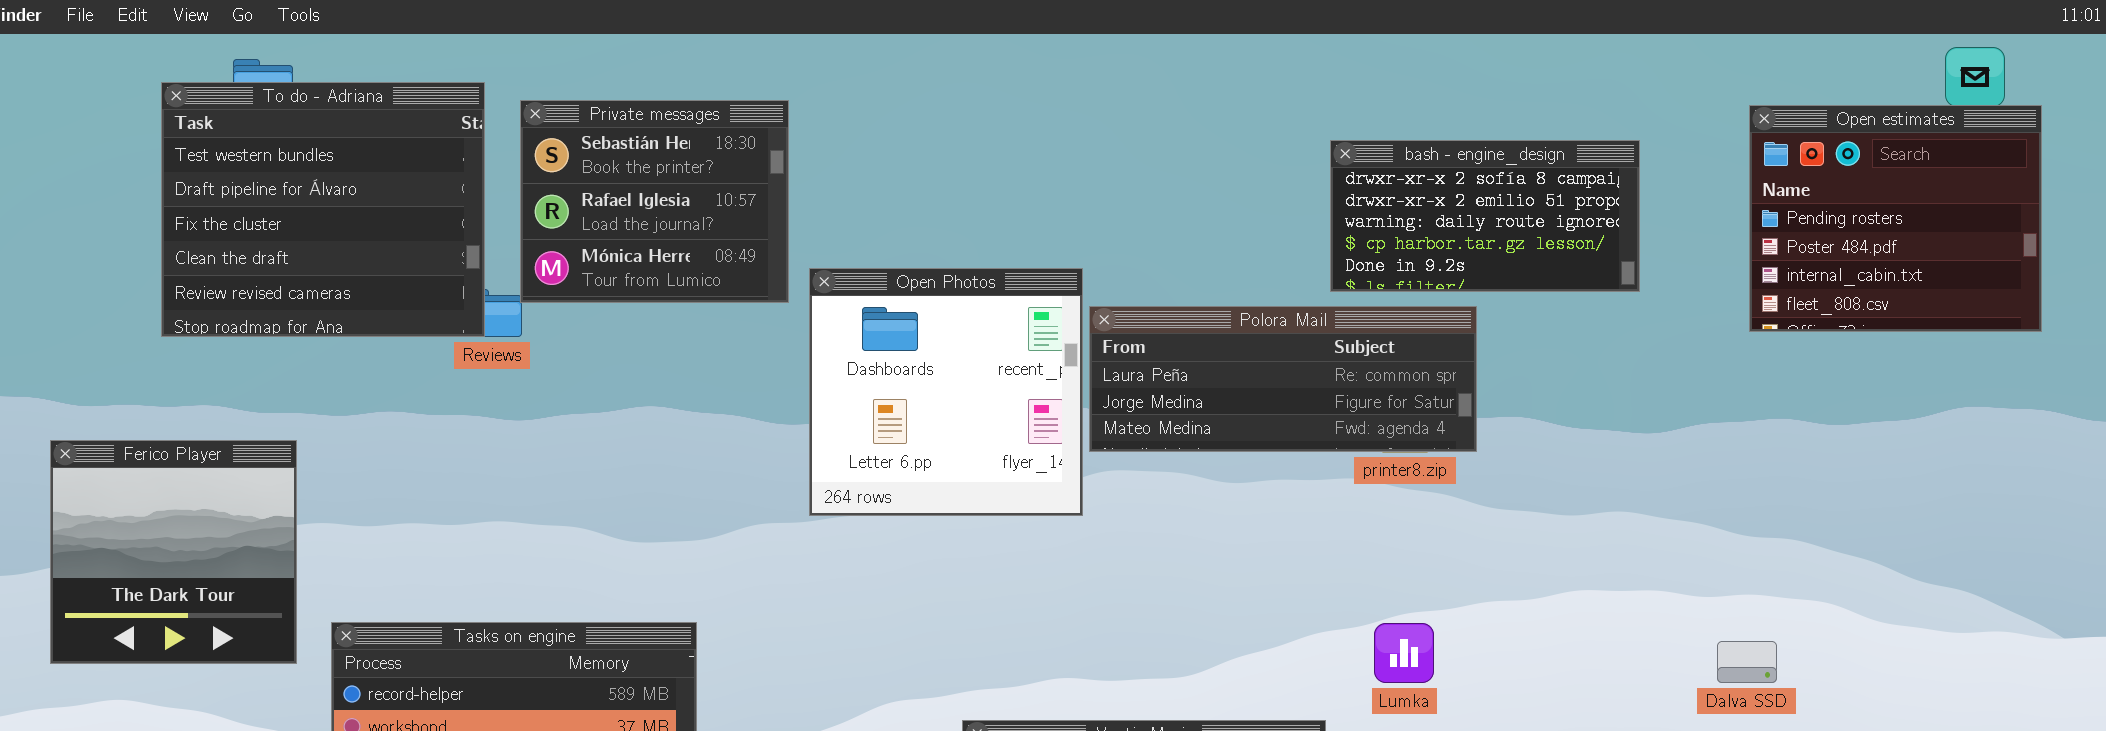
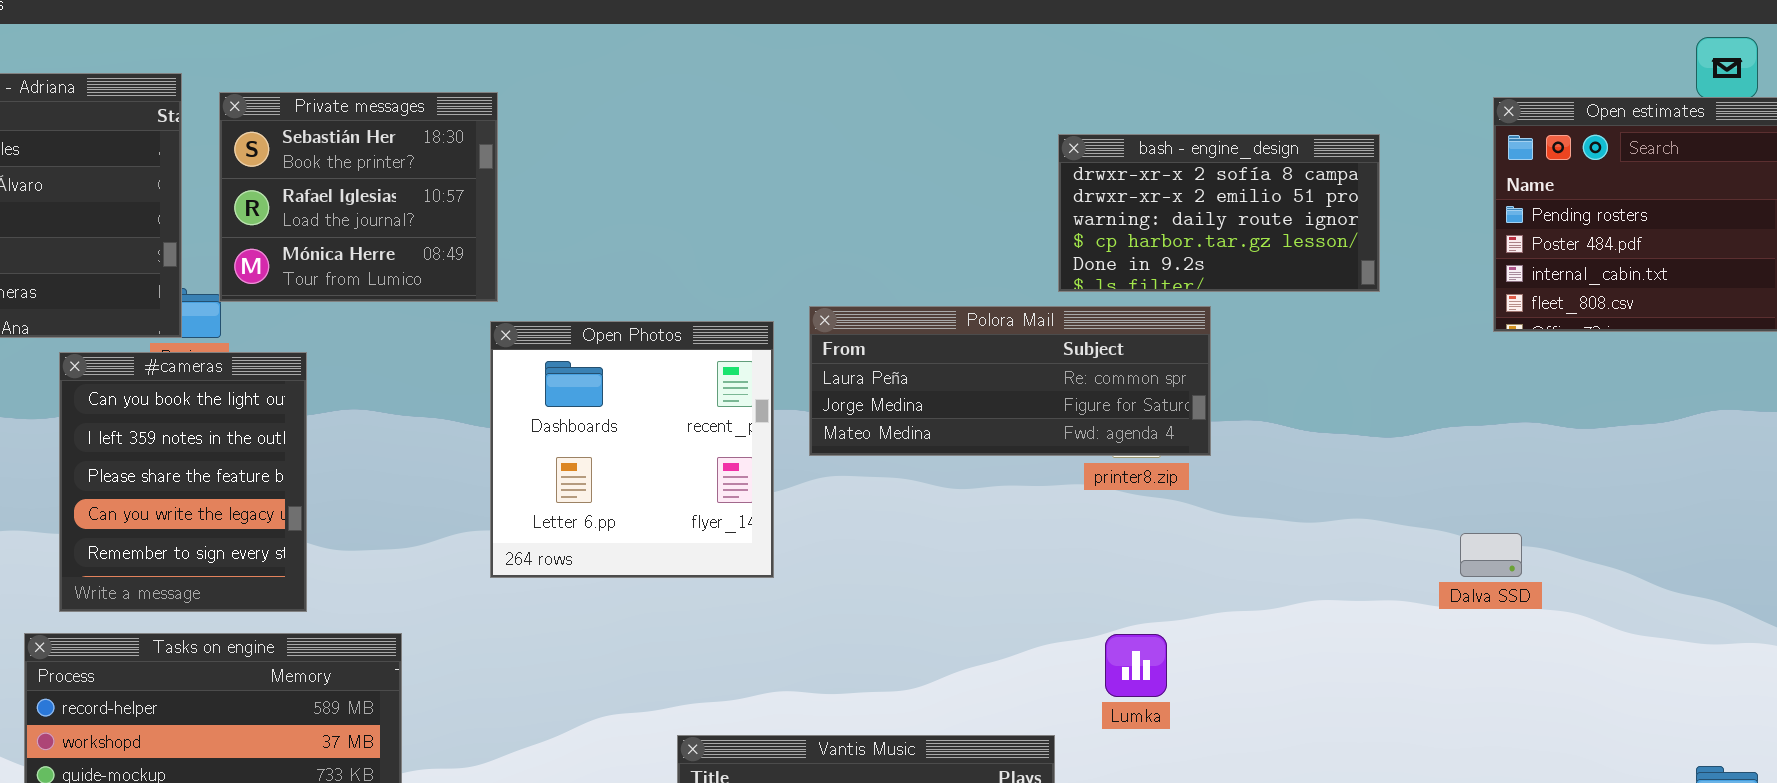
Open Photos: [809,268,1083,516] -> [490,321,774,578], moved
#cameras: none -> [59,352,307,612], opened
Dalva SSD: [1717,641,1777,683] -> [1460,533,1522,577], moved

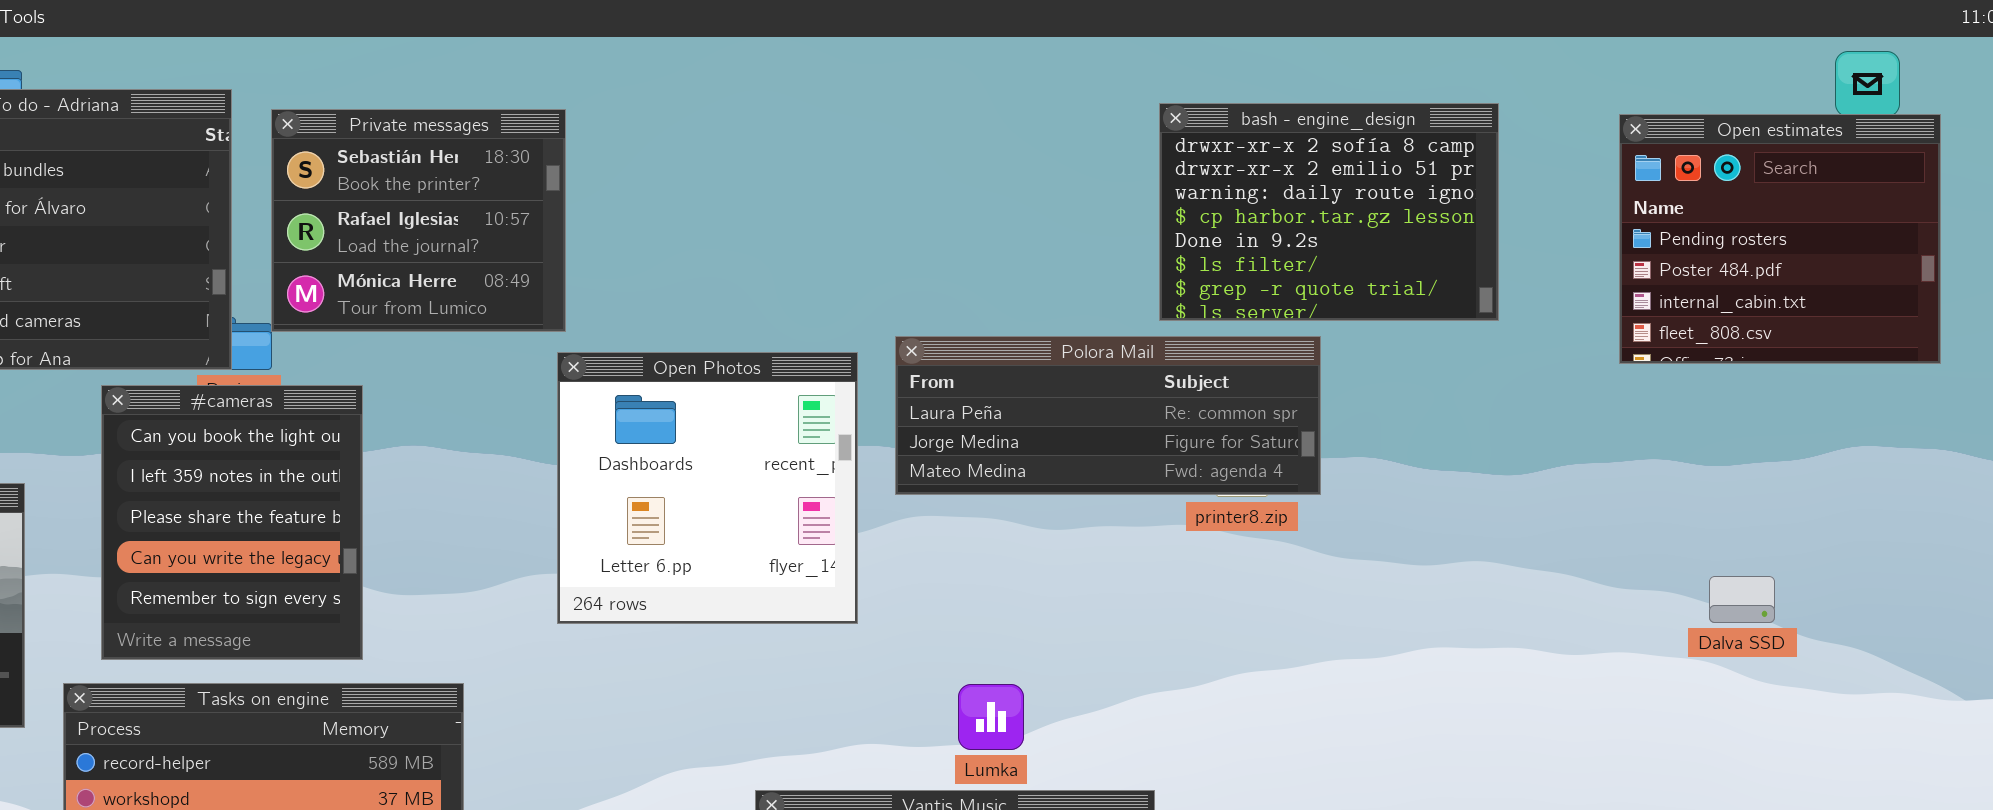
bash - engine_design: [1058,134,1380,292] -> [1159,103,1499,321], resized
Dalva SSD: [1460,533,1522,577] -> [1709,576,1775,623], moved
Lumka: [1105,634,1167,697] -> [958,684,1024,750], moved

